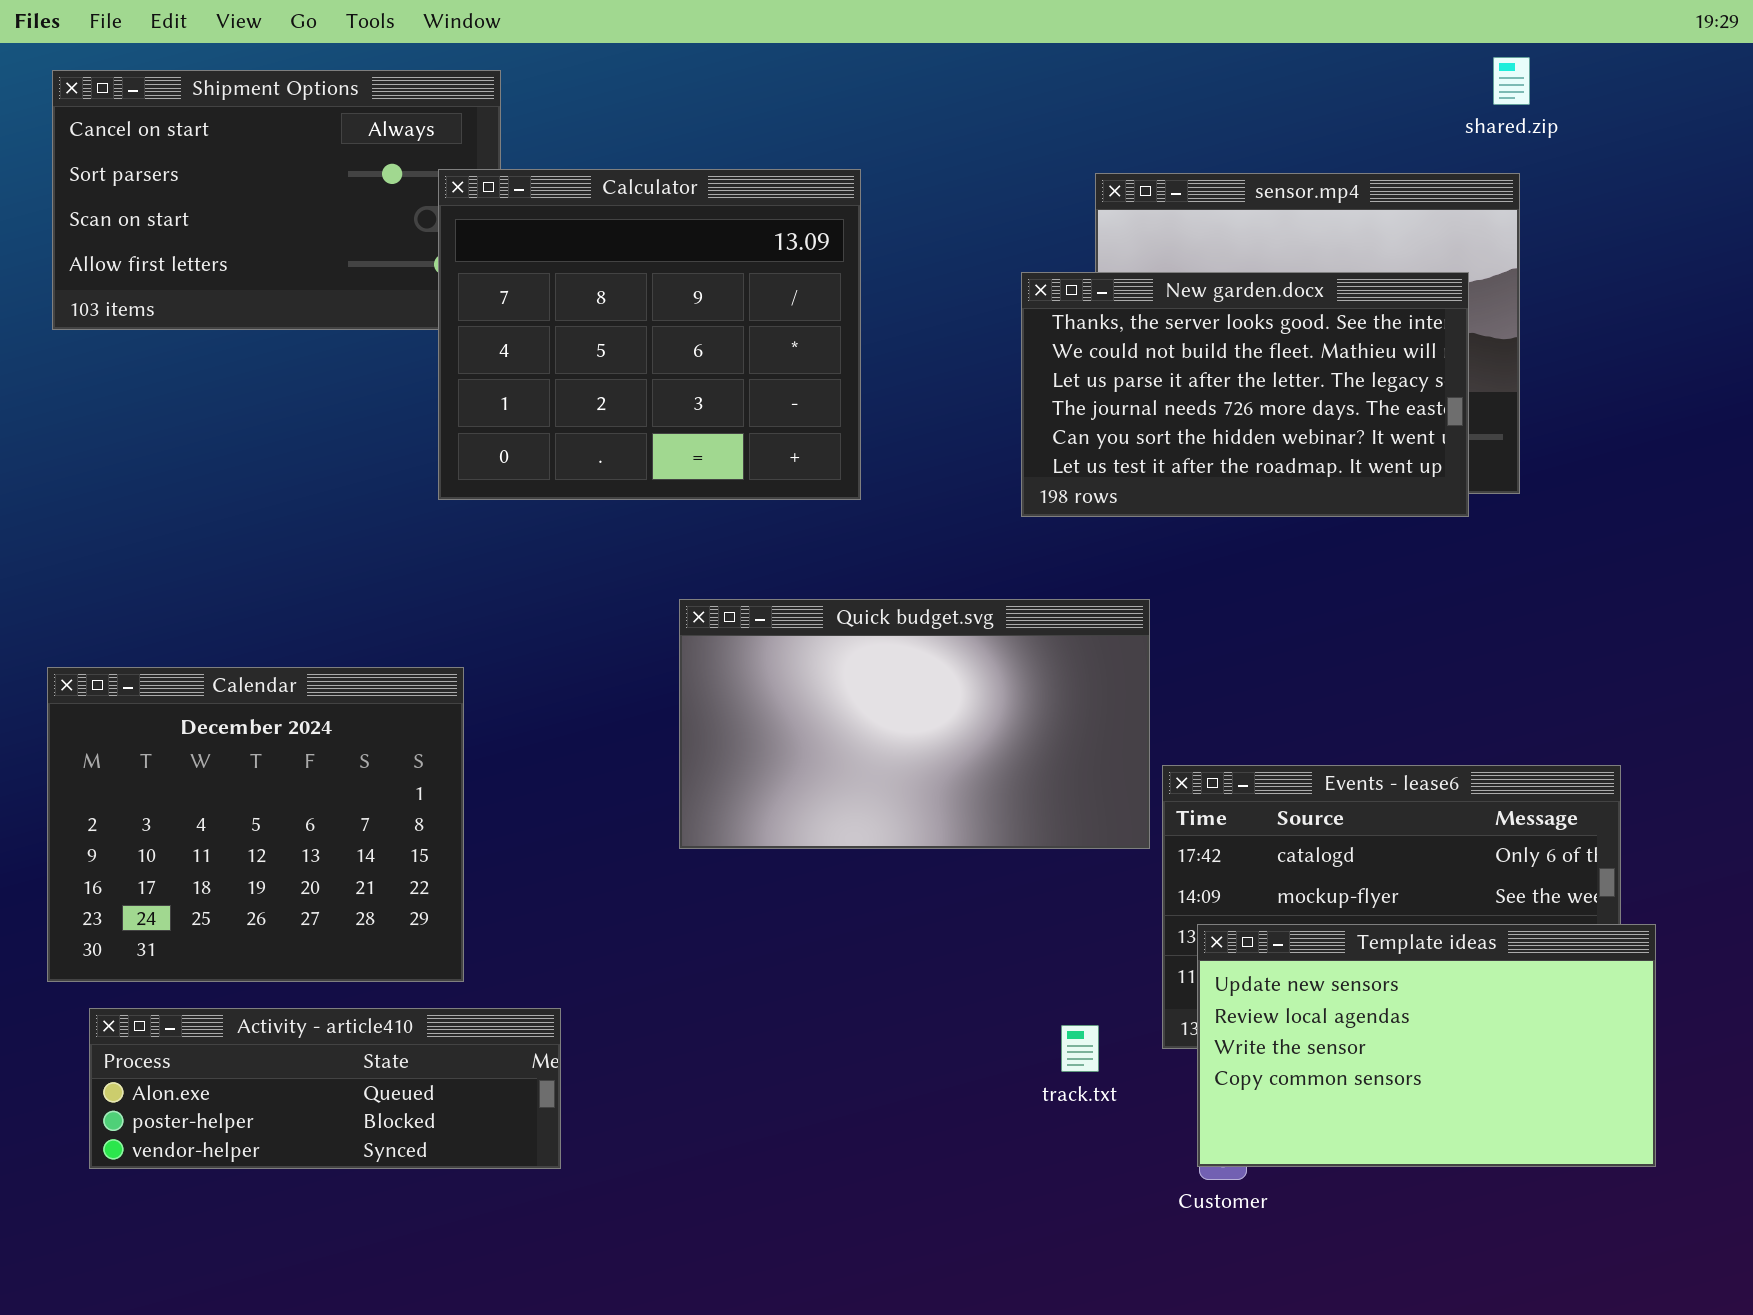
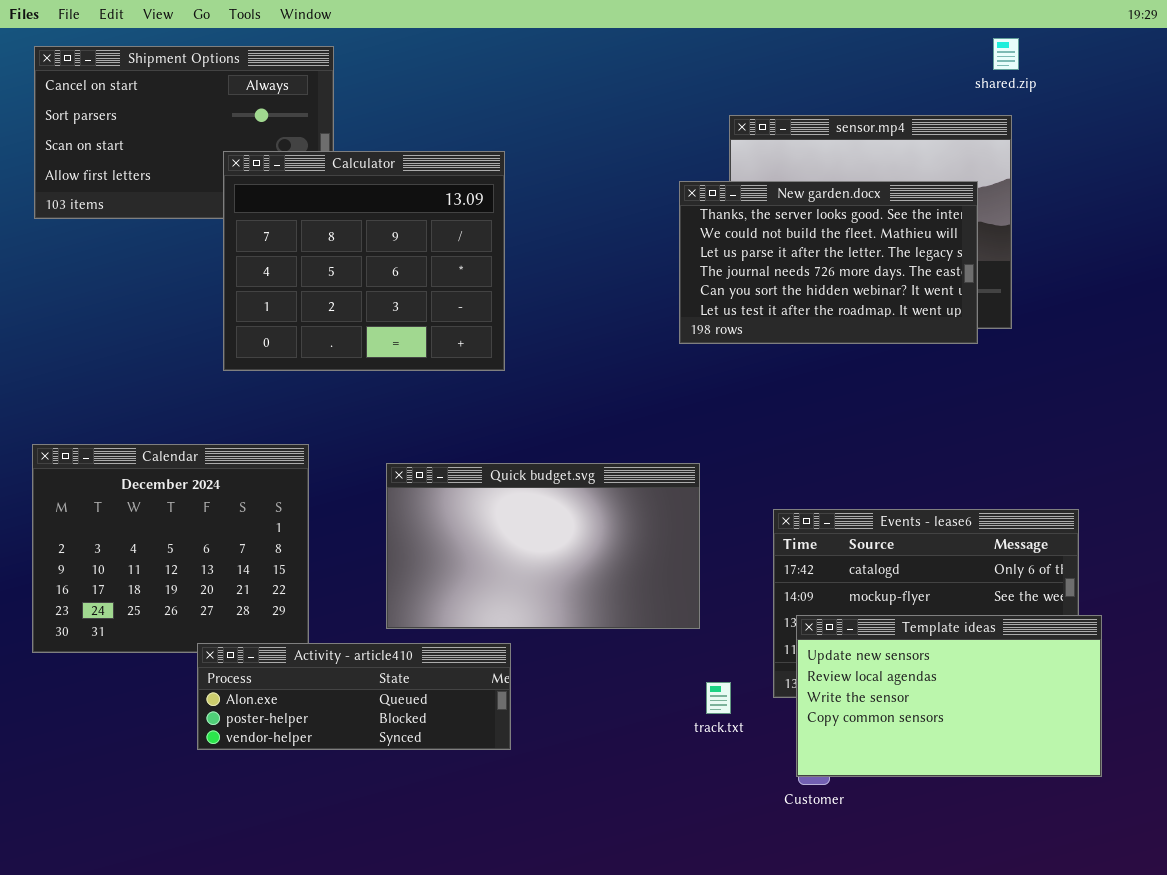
Calculator: [438,169,861,500] -> [223,151,505,371], moved
Quick budget.svg: [679,599,1150,849] -> [386,463,700,629], moved
Activity - article410: [89,1008,561,1169] -> [197,643,511,750], moved

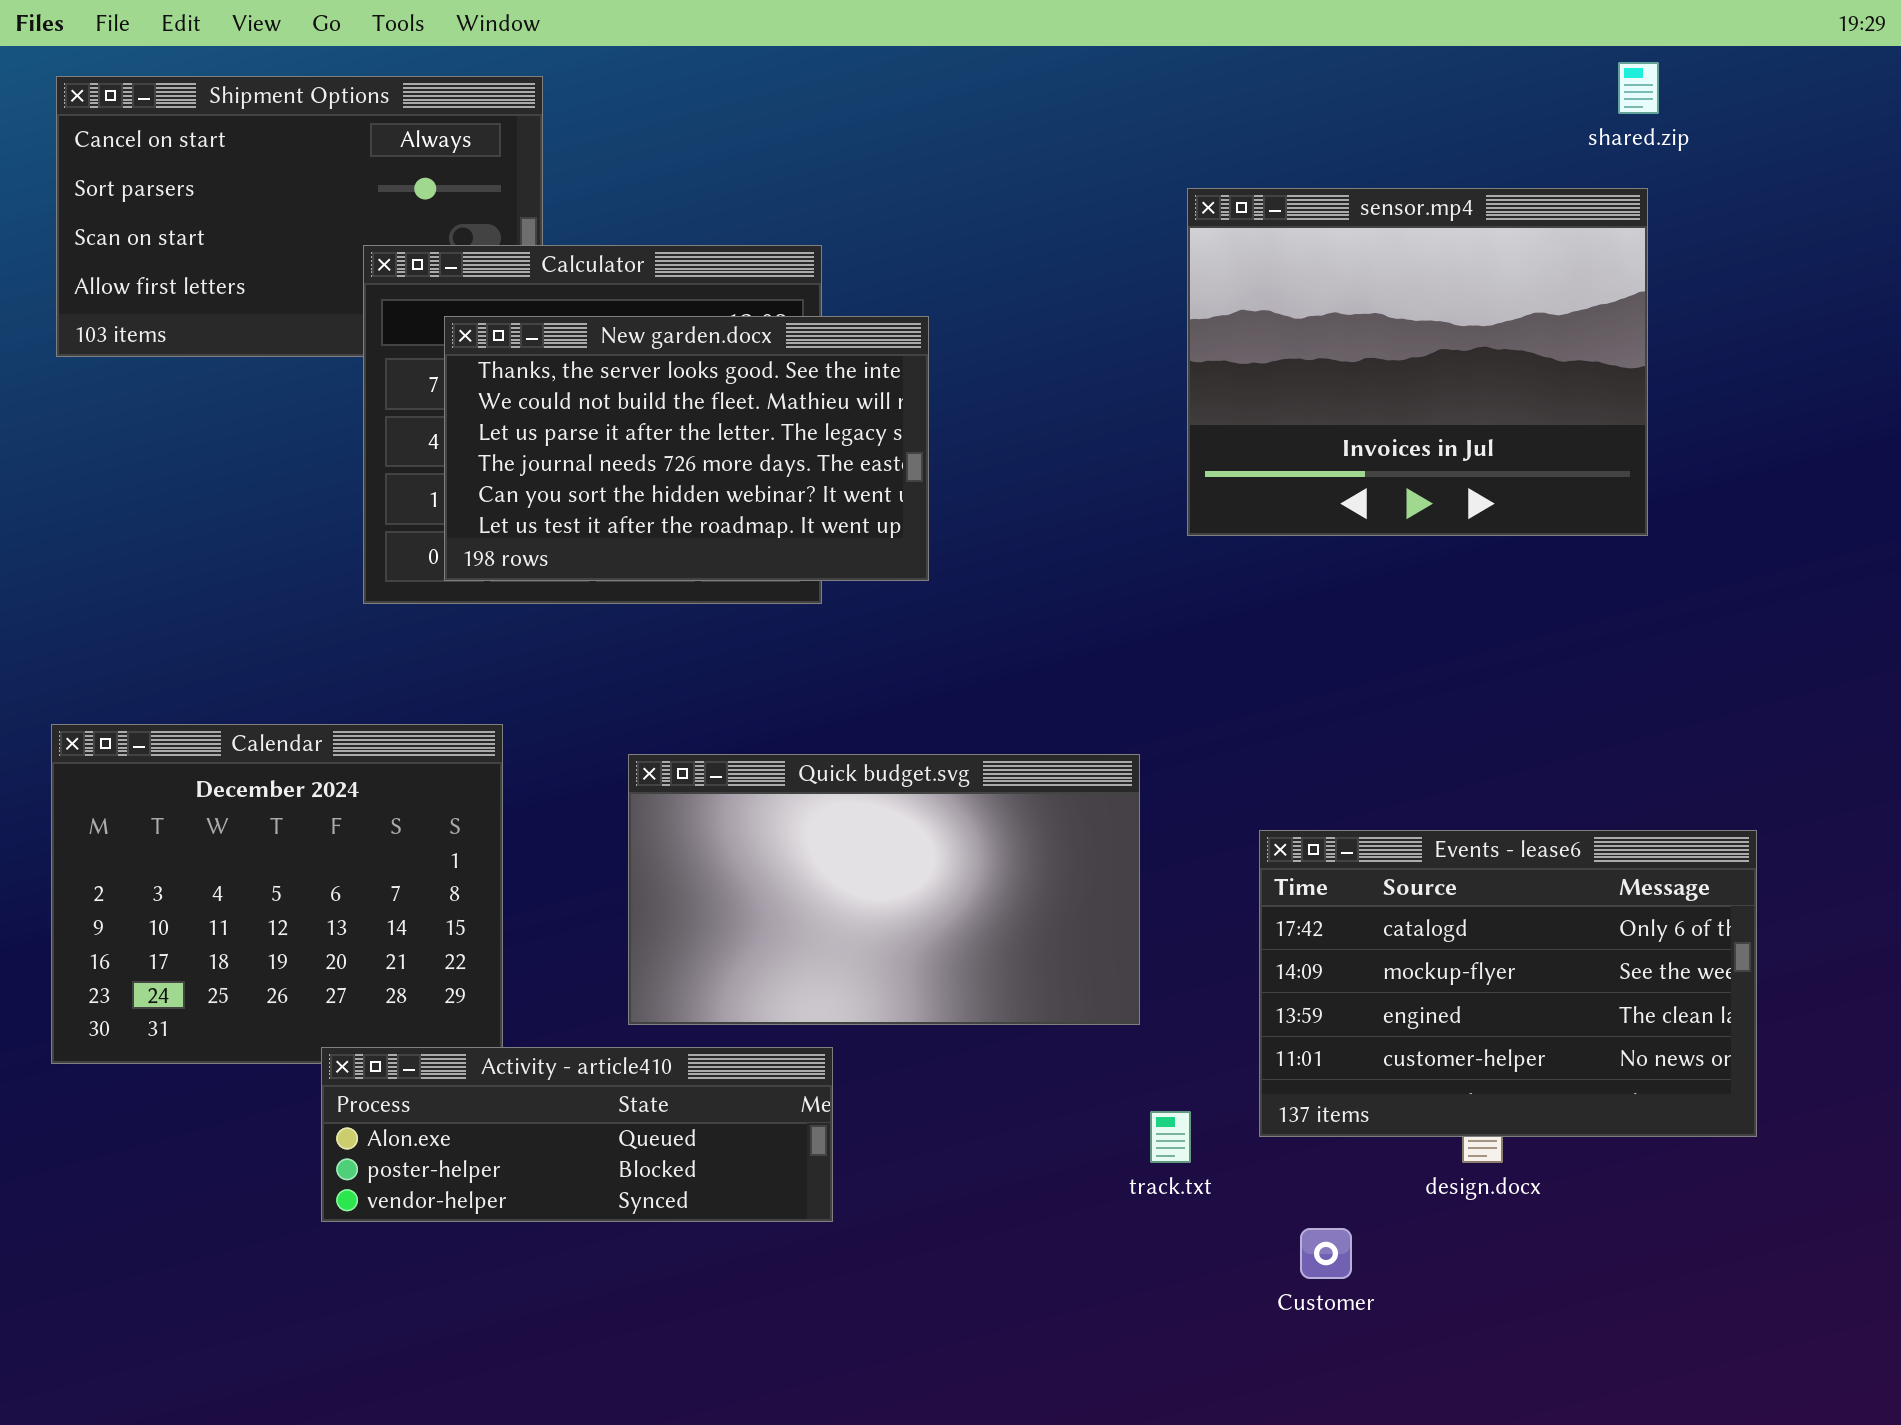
New garden.docx: [679,181,978,344] -> [444,316,929,581], moved
Template ideas: [796,615,1102,777] -> none, closed

